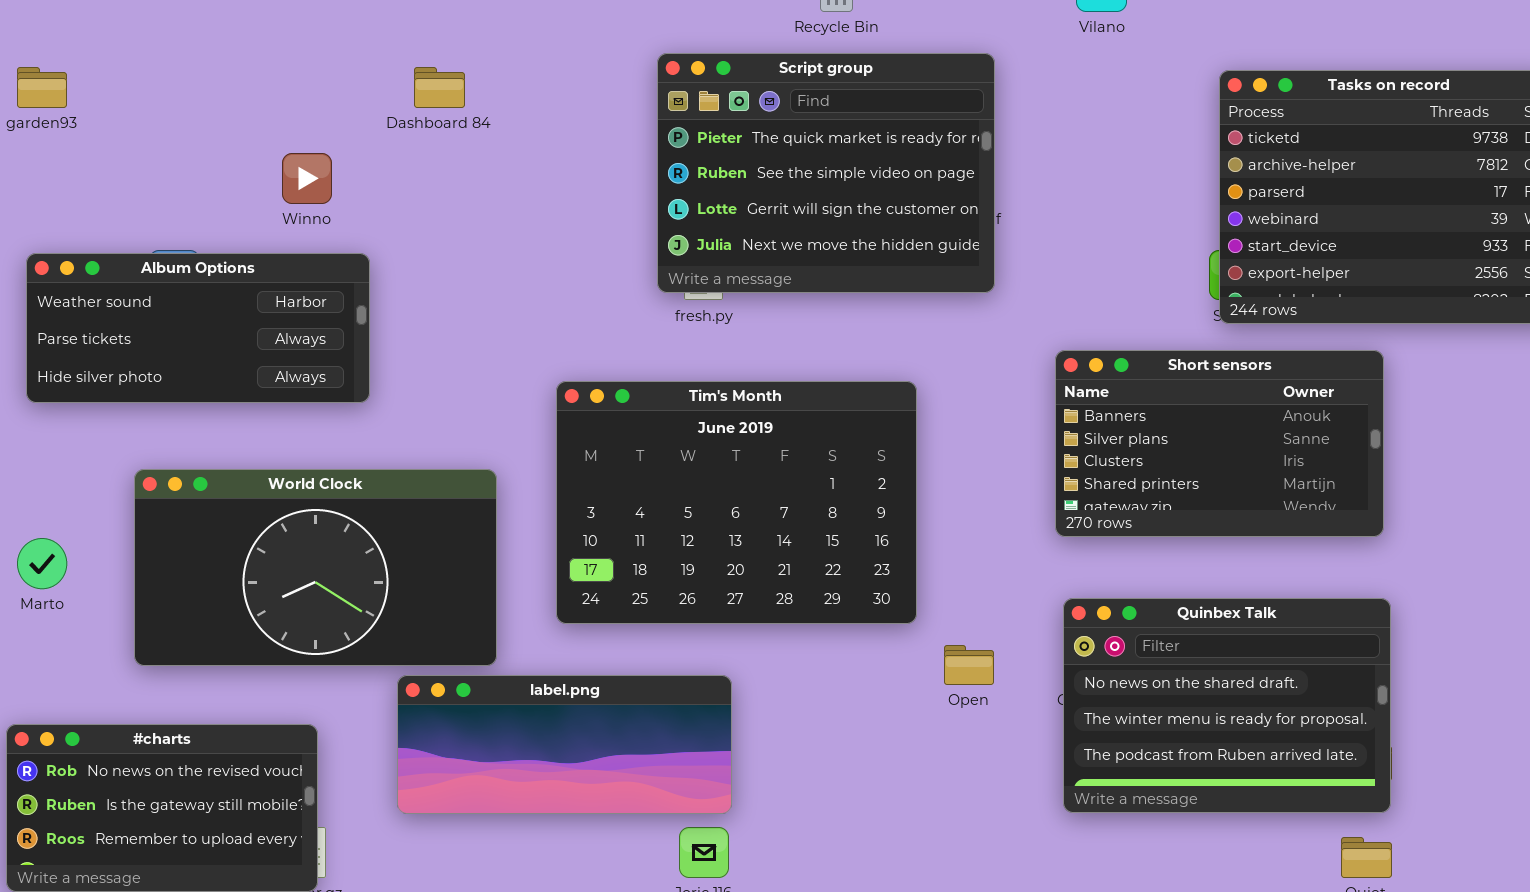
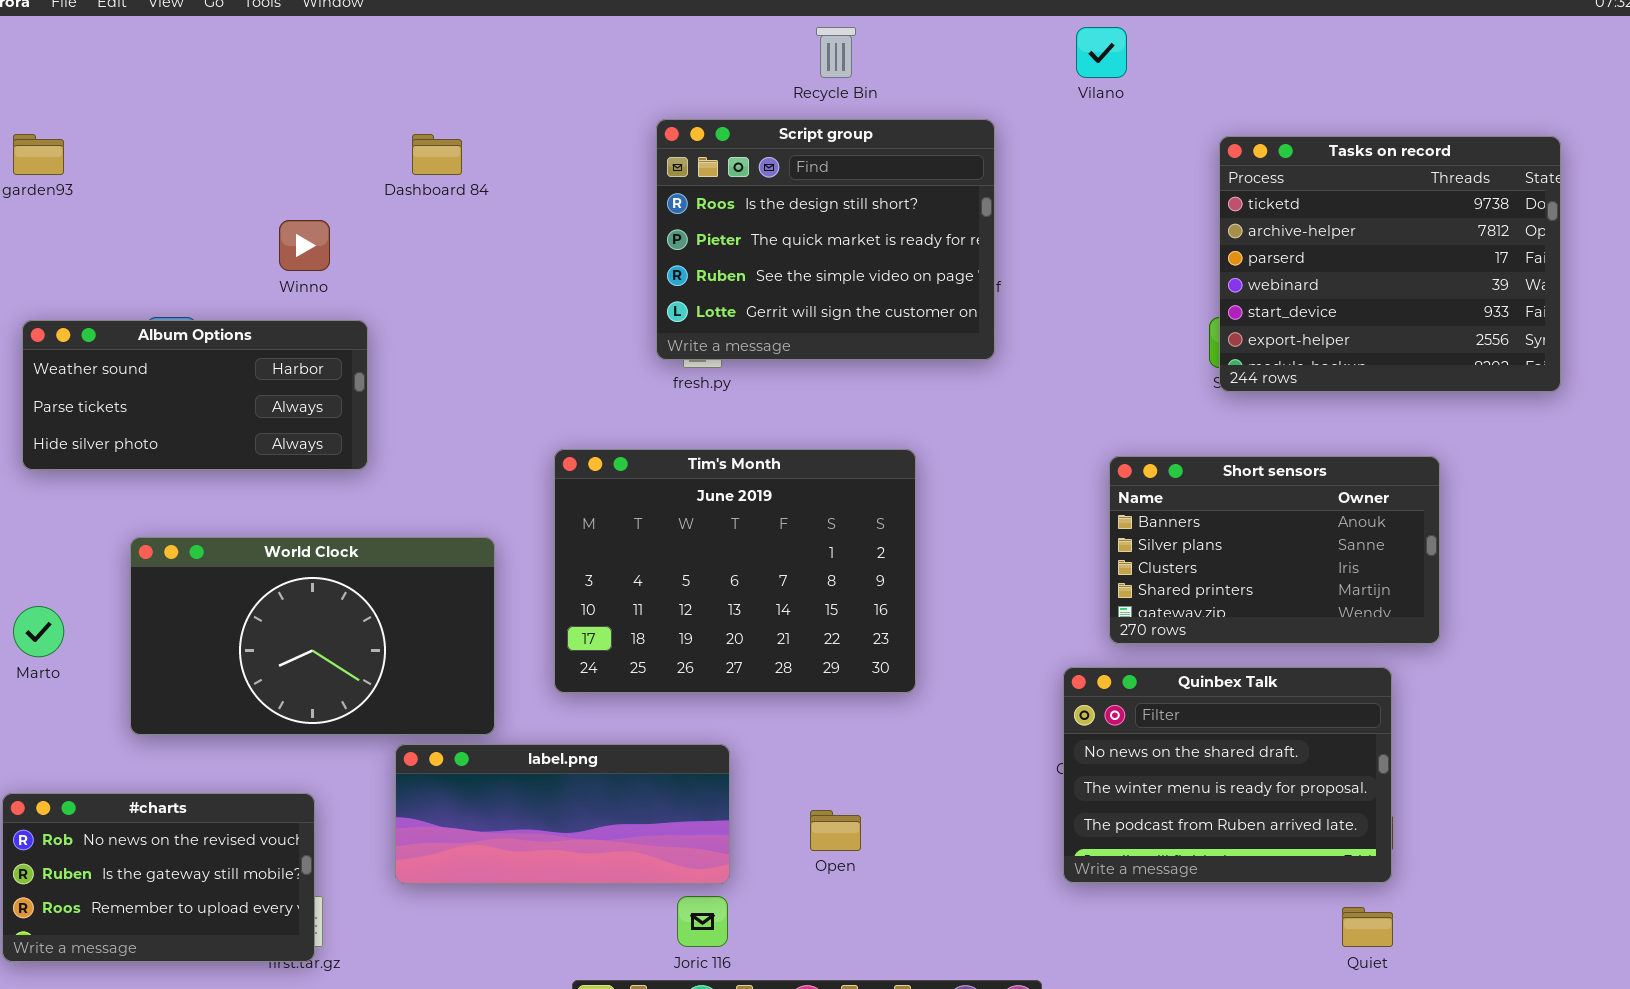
Script group: [657,53,995,293] -> [656,119,995,360], scrolled up 1 row
Short sensors: [1055,350,1384,537] -> [1109,456,1440,644], moved
Open: [944,645,994,685] -> [810,810,861,851], moved

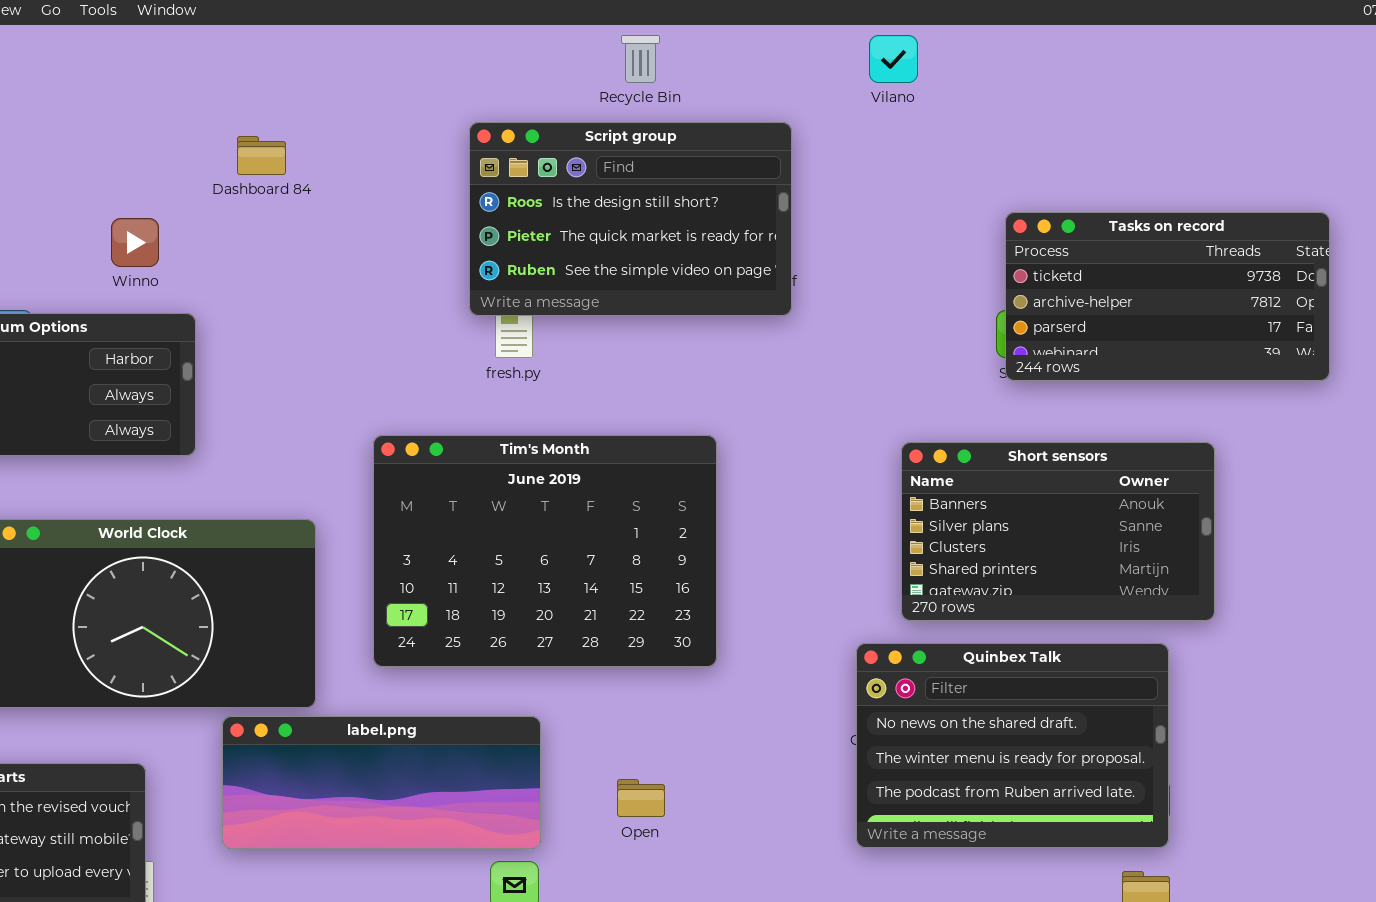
Script group: [656,119,995,360] -> [469,122,792,316], resized
Tasks on record: [1219,136,1561,392] -> [1005,212,1330,381], resized

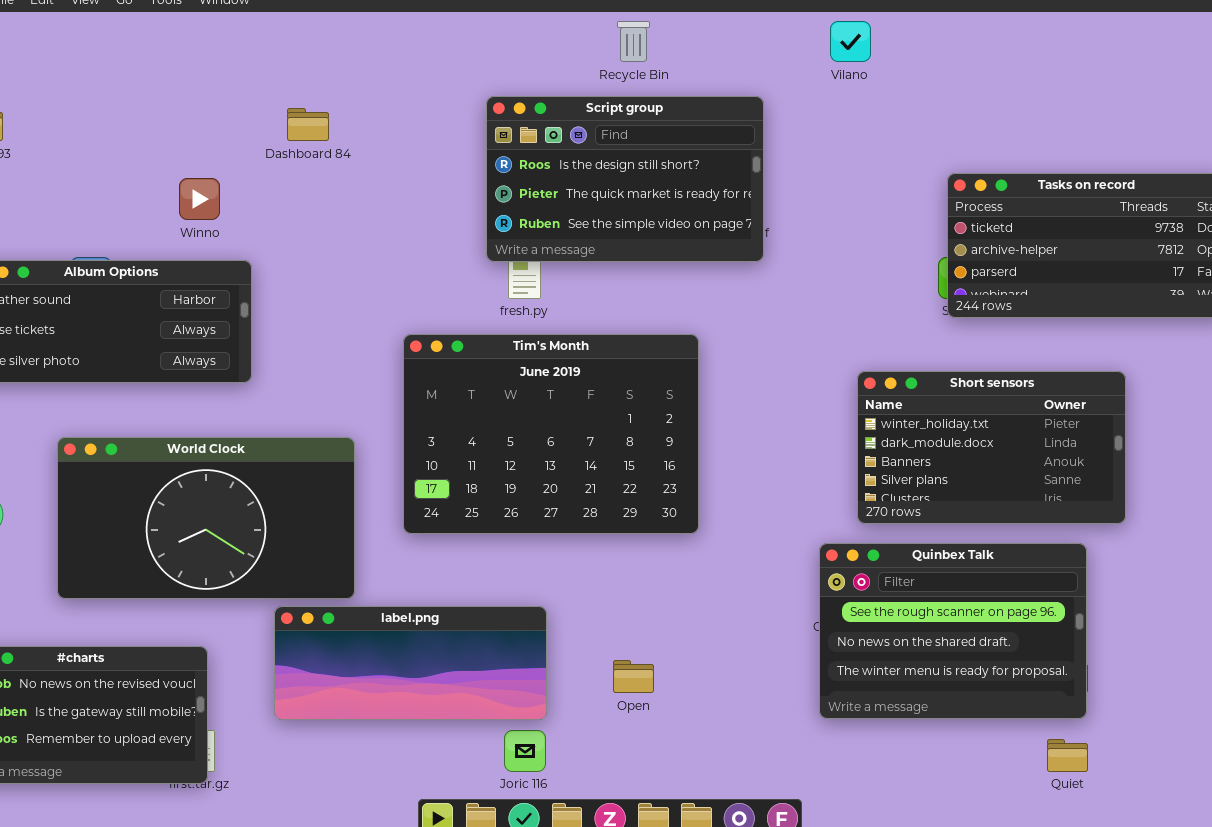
Tim's Month: [373,435,717,667] -> [403,334,699,534], moved
Short sensors: [901,442,1215,621] -> [857,371,1126,524], scrolled up 2 rows
Quinbex Talk: [856,643,1169,848] -> [819,543,1087,719], scrolled up 1 row

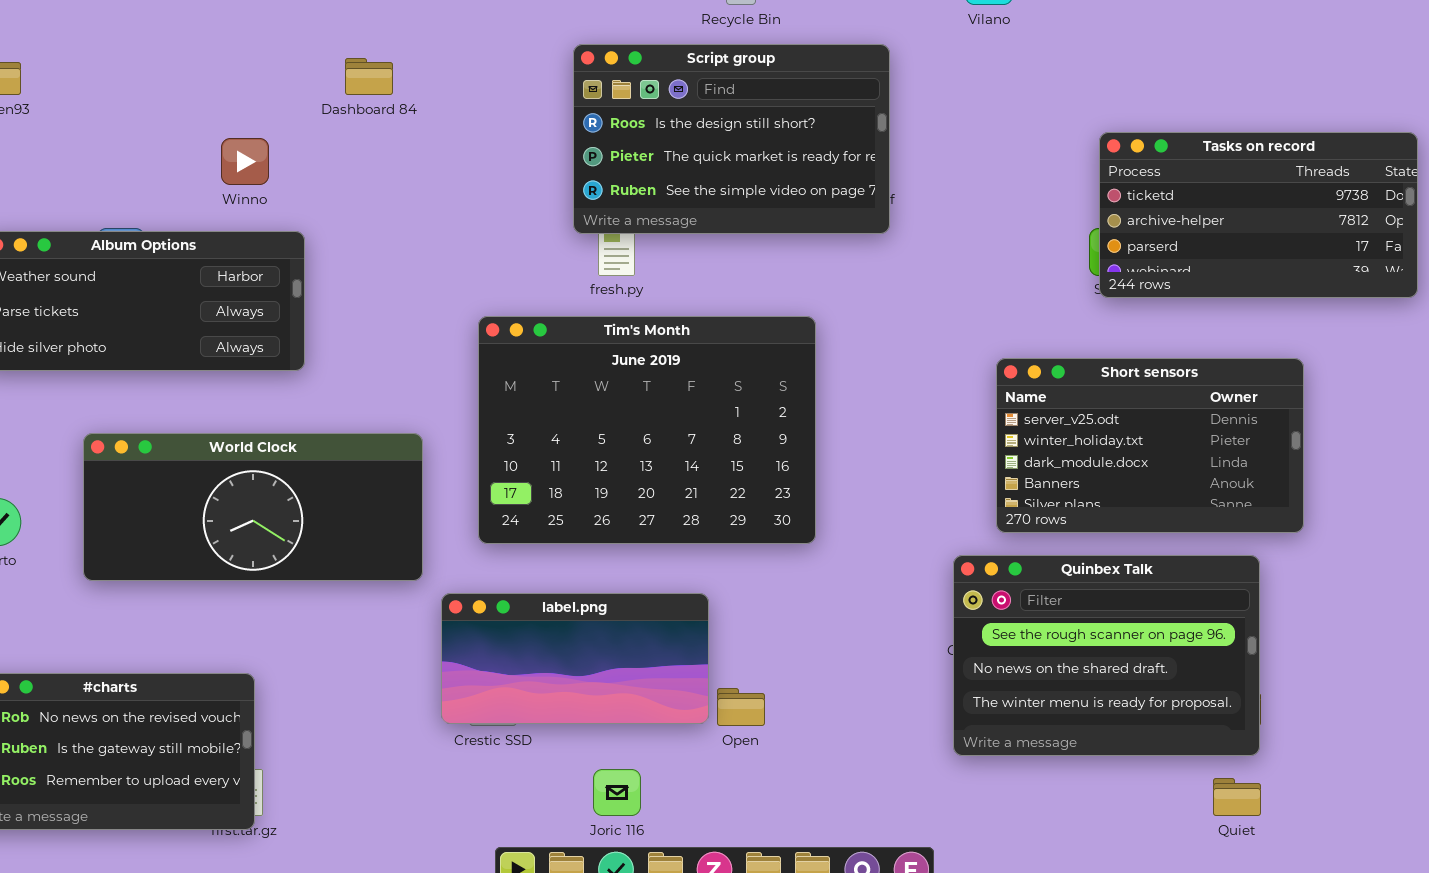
Short sensors: [857,371,1126,524] -> [996,358,1304,533], scrolled up 1 row
World Clock: [57,437,355,599] -> [83,433,423,581], resized
label.png: [274,606,547,720] -> [441,593,709,724], moved, resized

